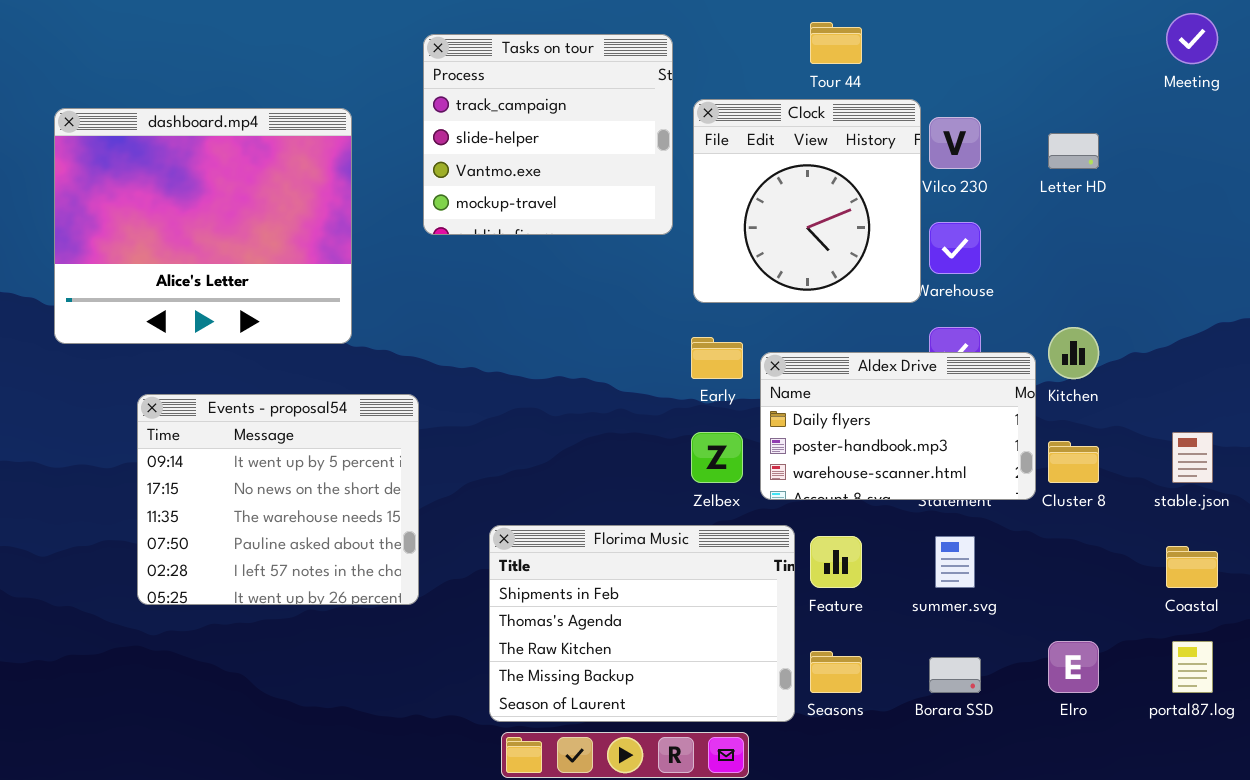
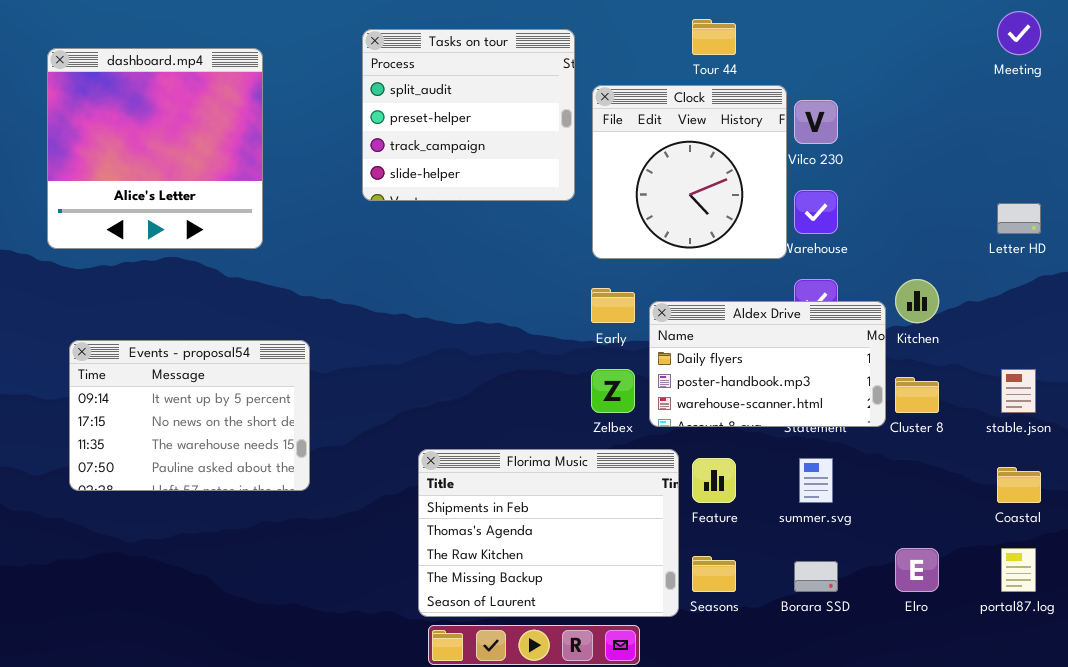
Tasks on tour: [423,34,673,235] -> [362,29,575,201], scrolled up 2 rows
dashboard.mp4: [54,108,352,344] -> [47,48,263,249], moved, resized
Letter HD: [1048,133,1099,169] -> [997,203,1041,234], moved
Events - proposal54: [137,394,419,605] -> [69,340,310,491], moved, resized

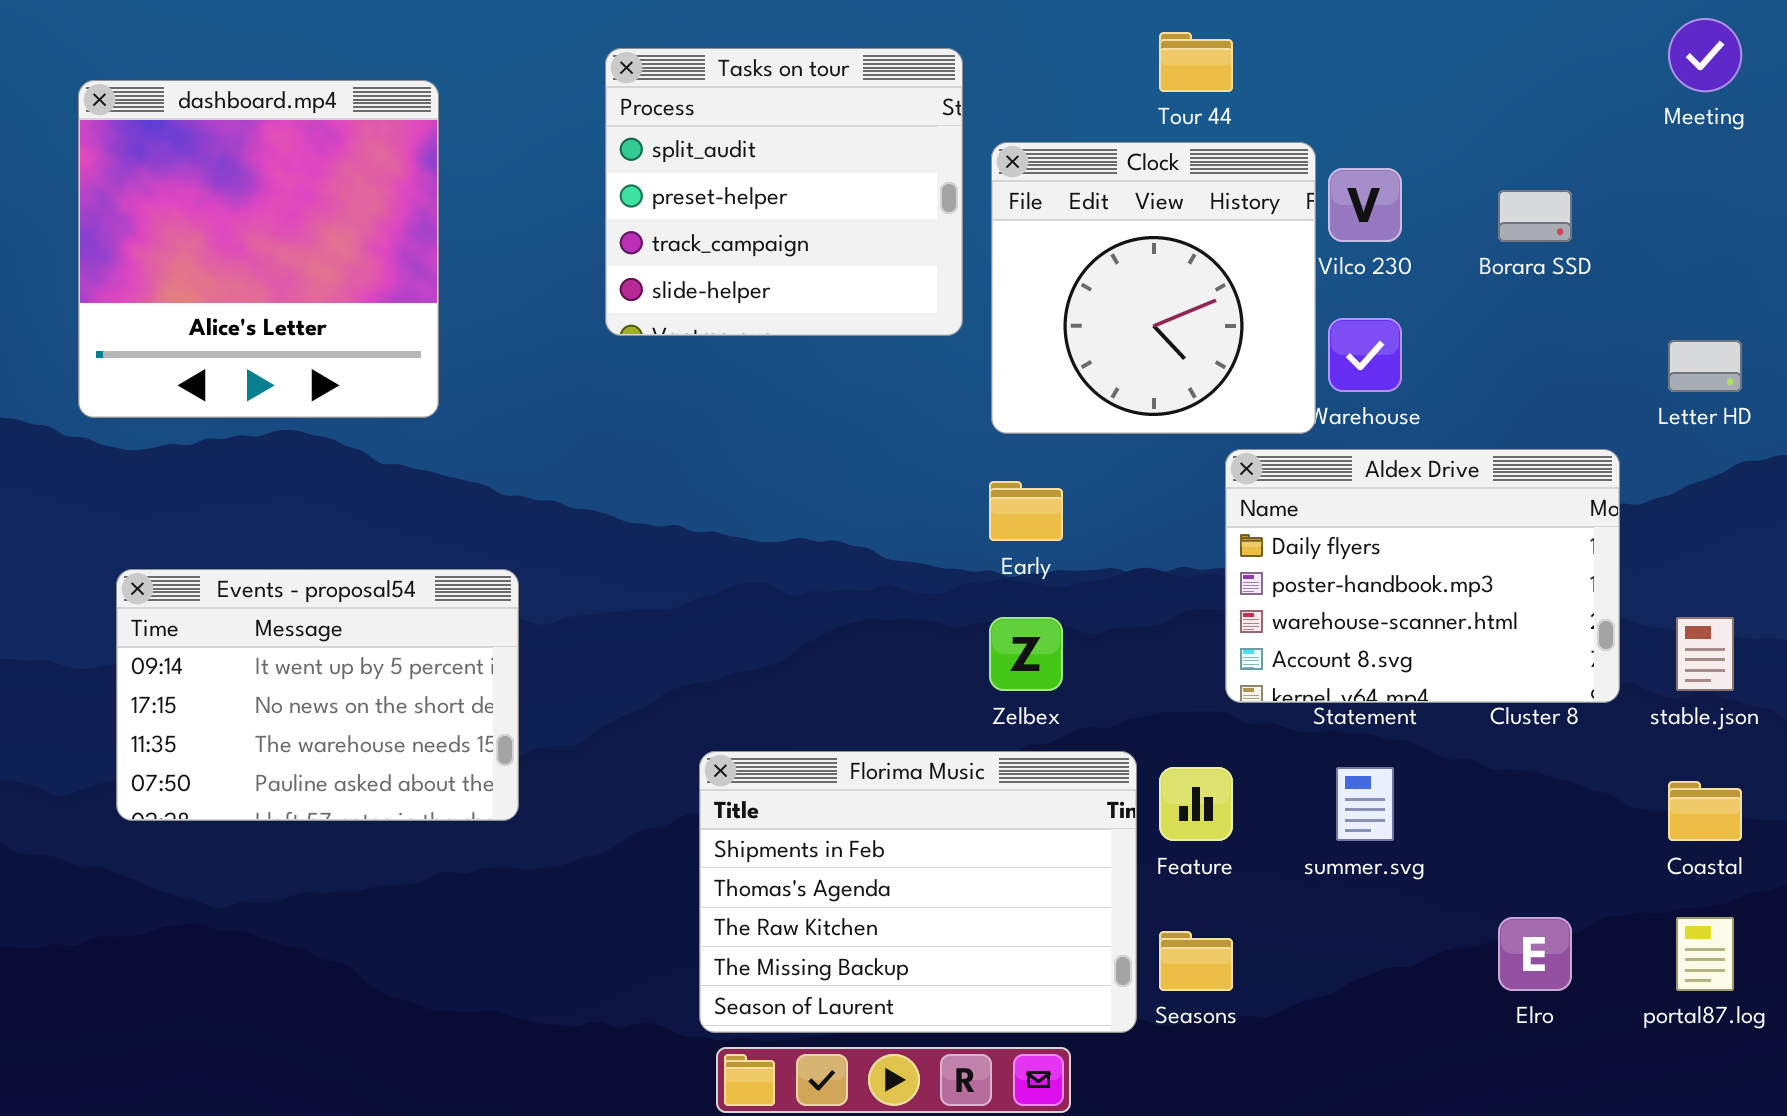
Aldex Drive: [649,301,886,427] -> [1225,449,1620,703], moved, resized
Borara SSD: [794,561,838,592] -> [1498,190,1572,242], moved

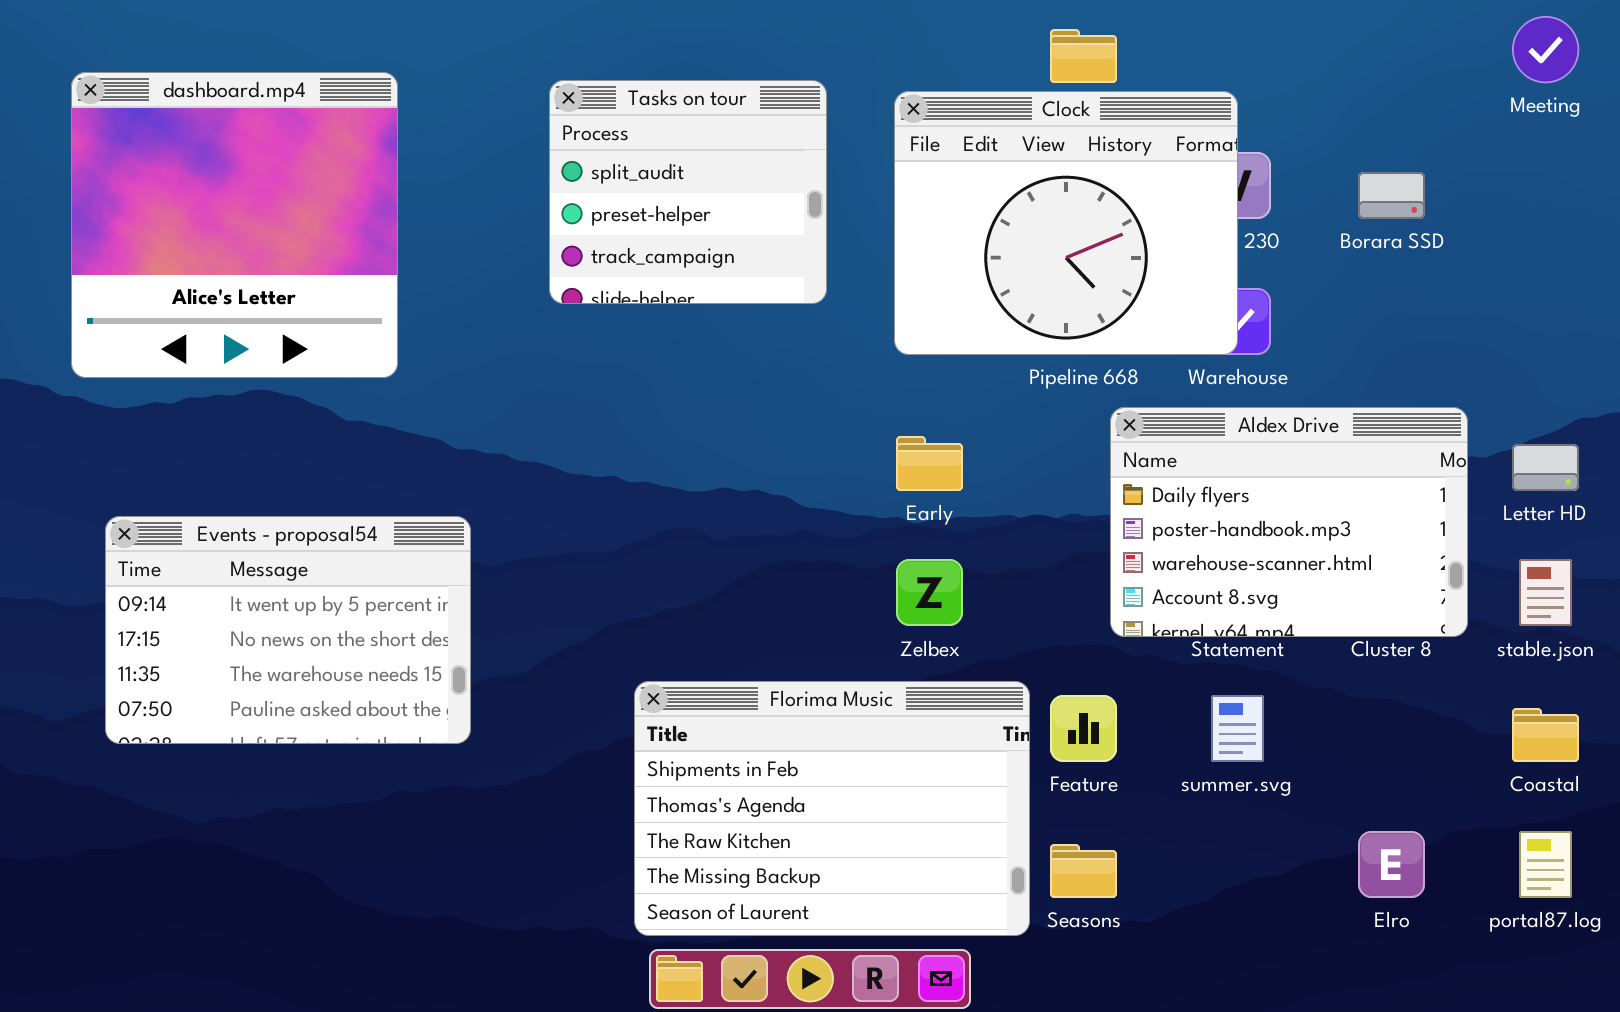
Tasks on tour: [605,48,963,336] -> [549,80,827,304], resized
Clock: [991,142,1316,434] -> [894,91,1238,355], moved, resized
Letter HD: [1668,340,1742,392] -> [1512,444,1579,491], moved

